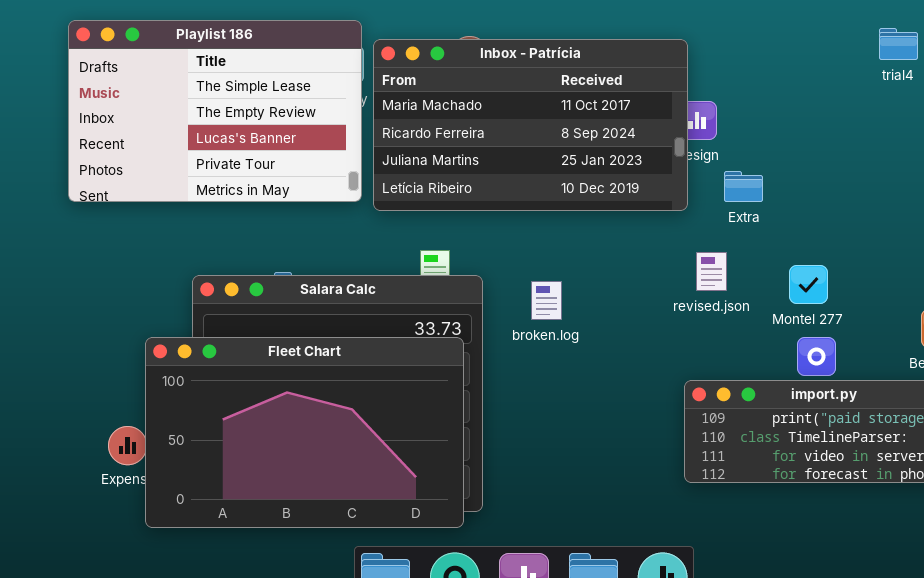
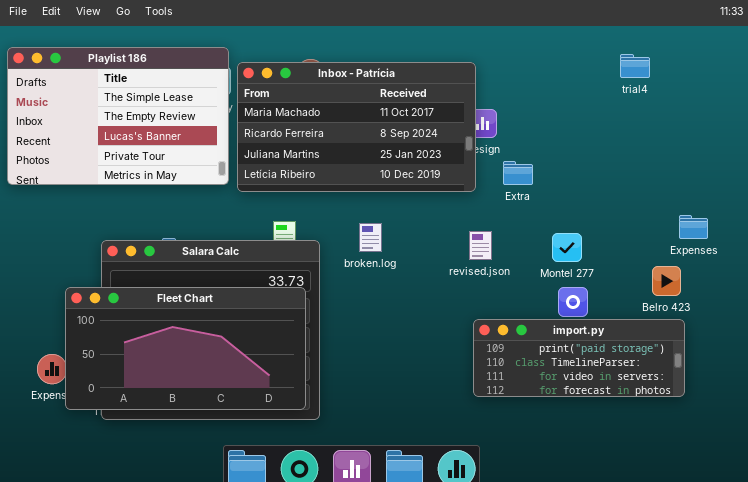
revised.json: [696,252,727,291] -> [469,231,492,260], moved
broken.log: [531,281,562,320] -> [359,223,382,252], moved
Fleet Chart: [145,337,464,528] -> [65,287,306,410], resized

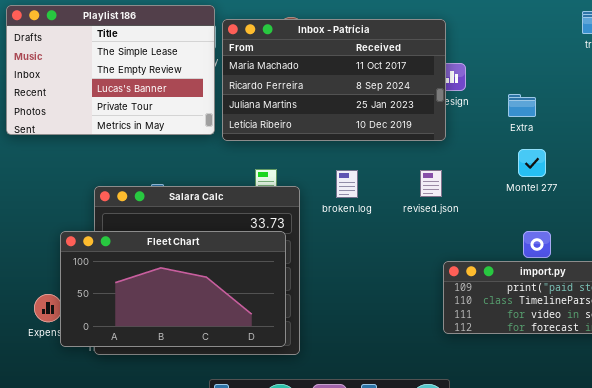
Extra: [503,161,533,185] -> [508,94,536,117], moved
revised.json: [469,231,492,260] -> [420,170,442,197], moved
Montel 277: [552,233,582,262] -> [518,149,546,177], moved

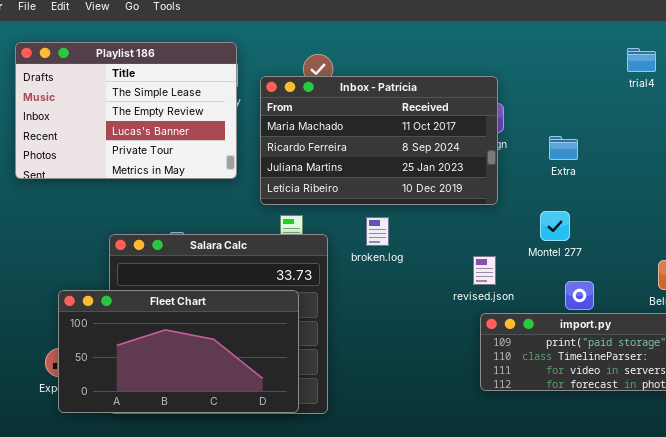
Inbox - Patrícia: [222,19,446,141] -> [260,76,498,205], moved
Montel 277: [518,149,546,177] -> [540,211,570,241], moved
revised.json: [420,170,442,197] -> [473,256,496,285], moved
Fleet Chart: [60,231,286,347] -> [58,290,299,413], moved

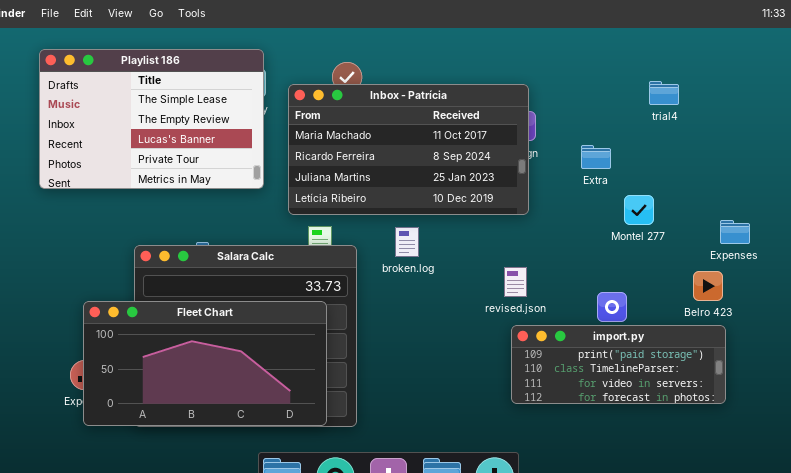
trial4: [627,48,656,72] -> [649,81,679,105], moved
Montel 277: [540,211,570,241] -> [624,195,654,225], moved

